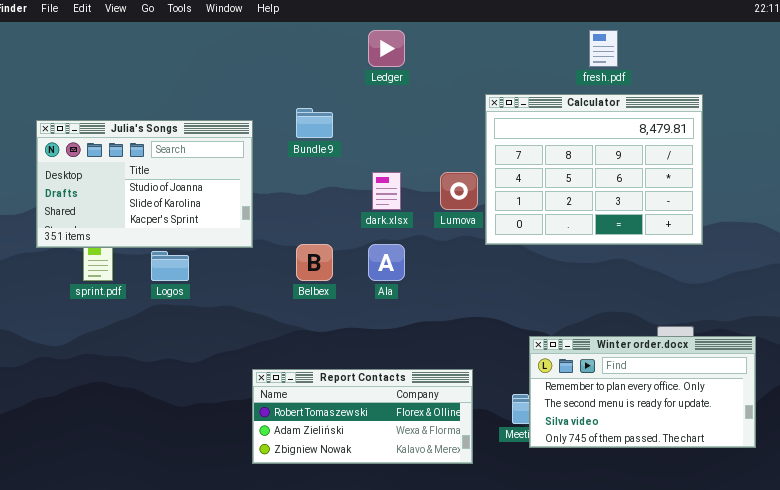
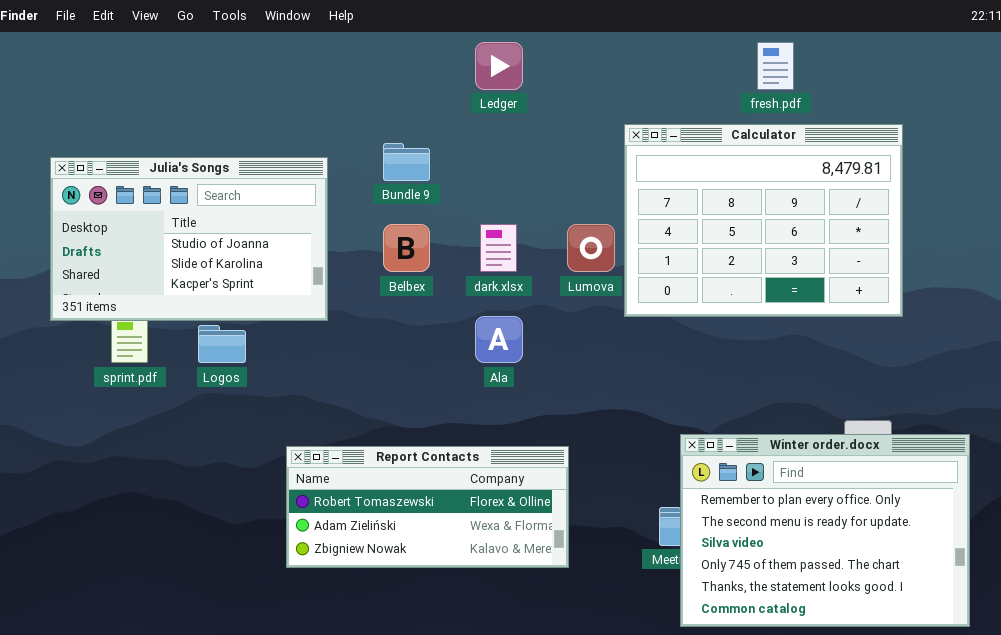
Belbex: [296,244,333,281] -> [383,224,430,272], moved
Winter order.docx: [529,336,756,448] -> [680,434,970,627], resized
Report Contacts: [252,369,473,464] -> [286,446,569,568], moved

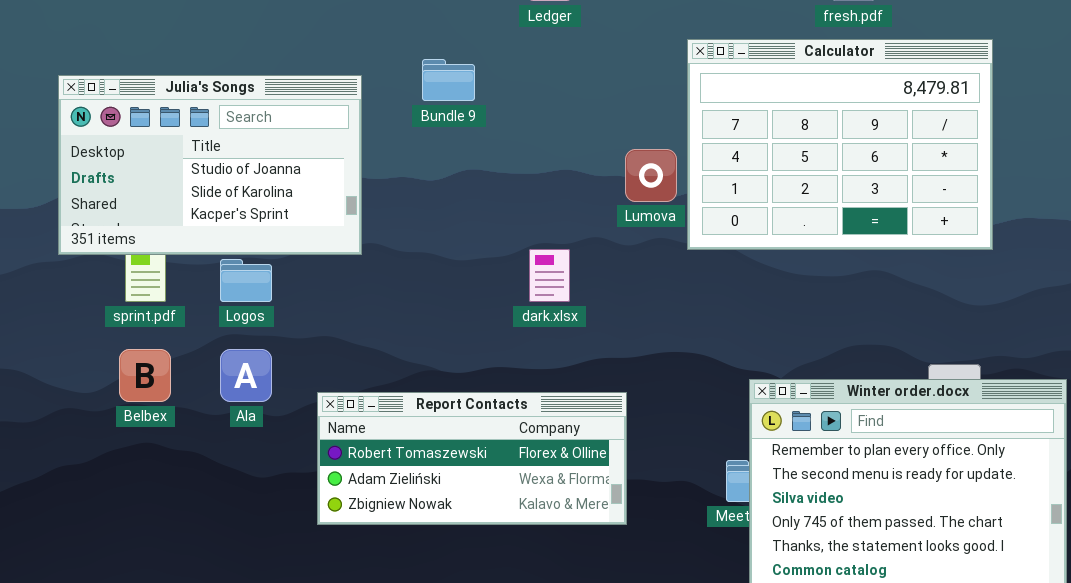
Belbex: [383,224,430,272] -> [119,349,171,402], moved
dark.xlsx: [480,224,517,272] -> [529,249,570,302], moved
Ala: [475,316,523,363] -> [220,349,272,402], moved

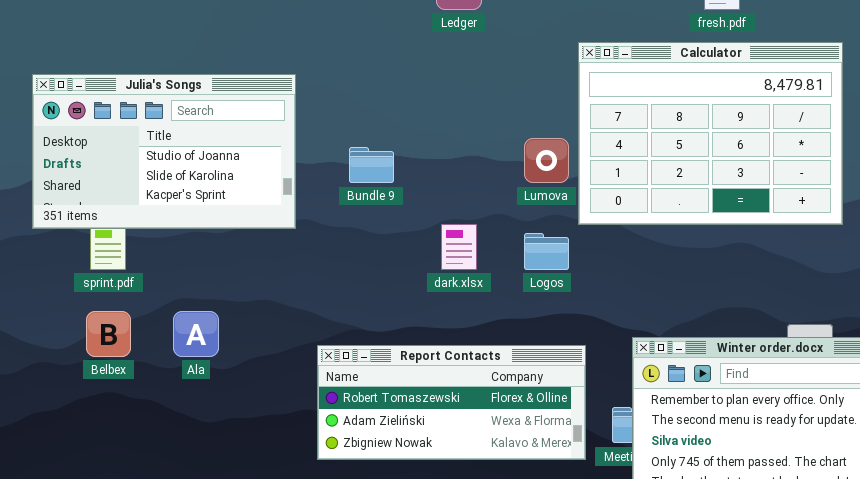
Bundle 9: [422,59,475,101] -> [349,147,394,183], moved
Logos: [220,259,272,302] -> [524,233,569,270], moved
Report Contacts: [317,392,627,525] -> [317,345,586,460], moved

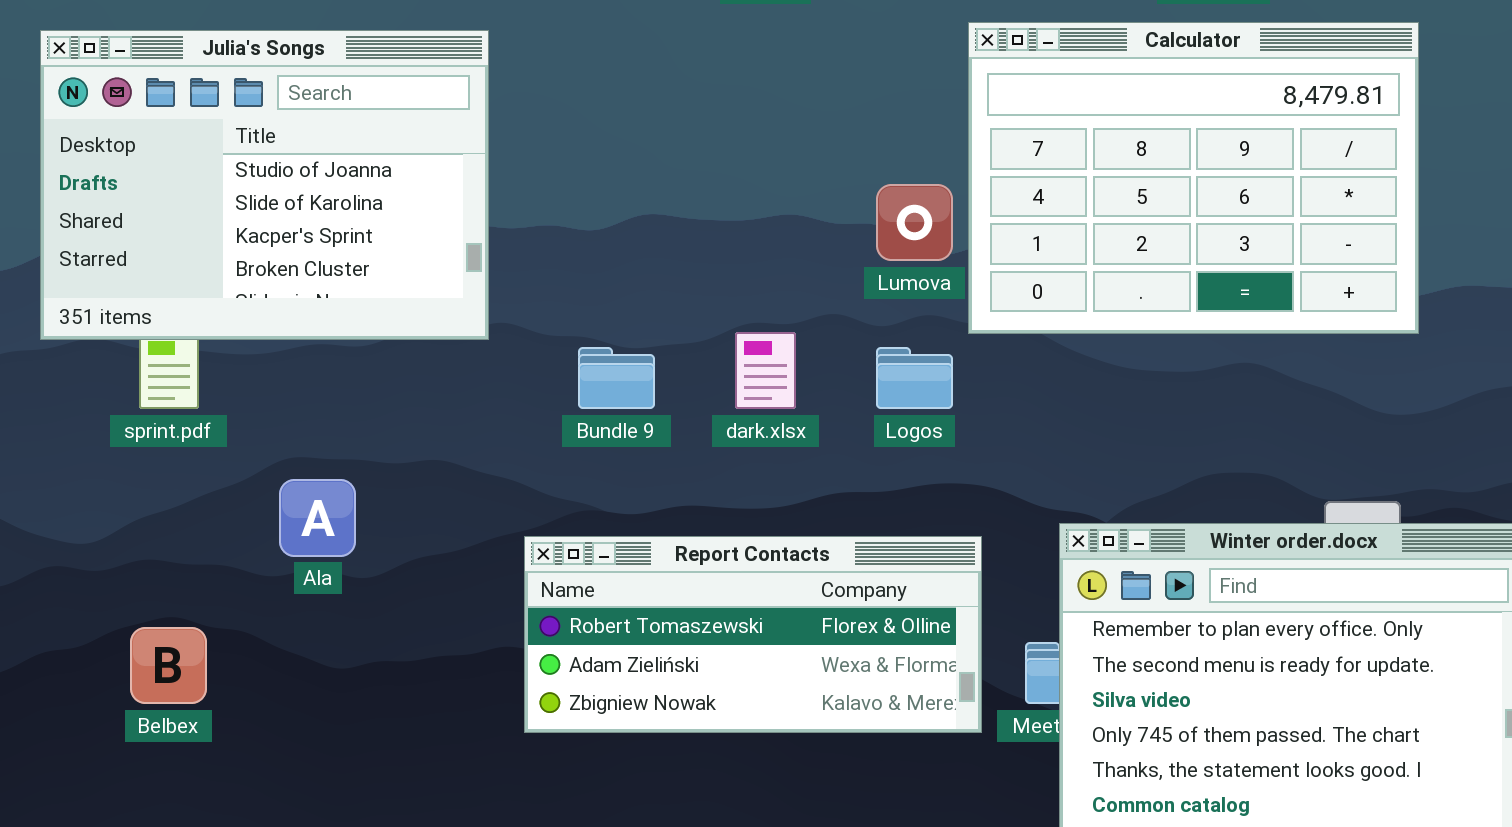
Julia's Songs: [32,74,296,229] -> [40,30,489,340], resized
Bundle 9: [349,147,394,183] -> [578,347,655,409], moved
Belbex: [86,311,131,357] -> [130,627,207,704], moved

